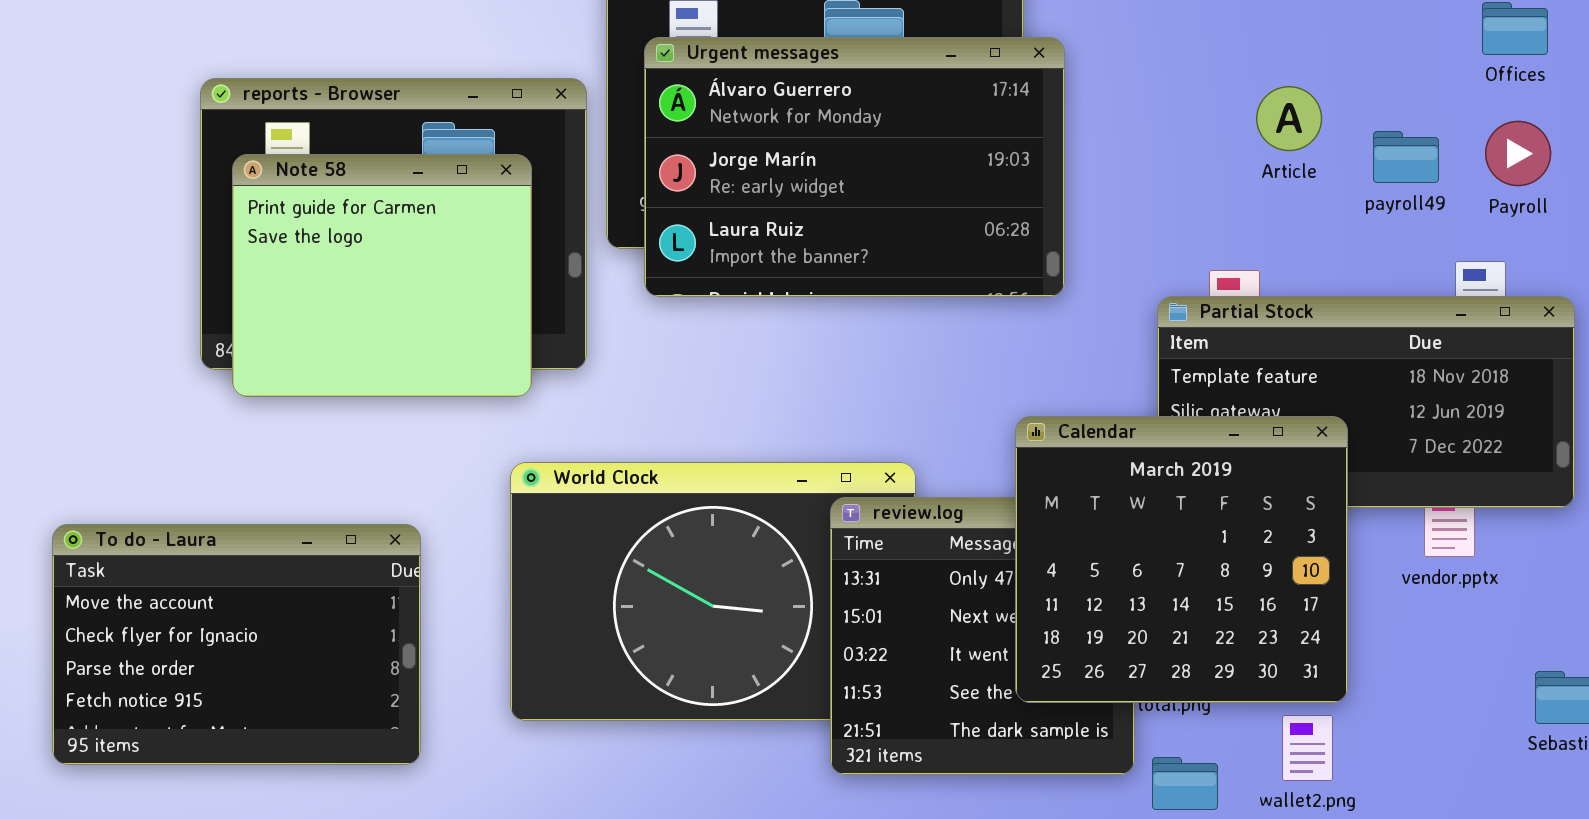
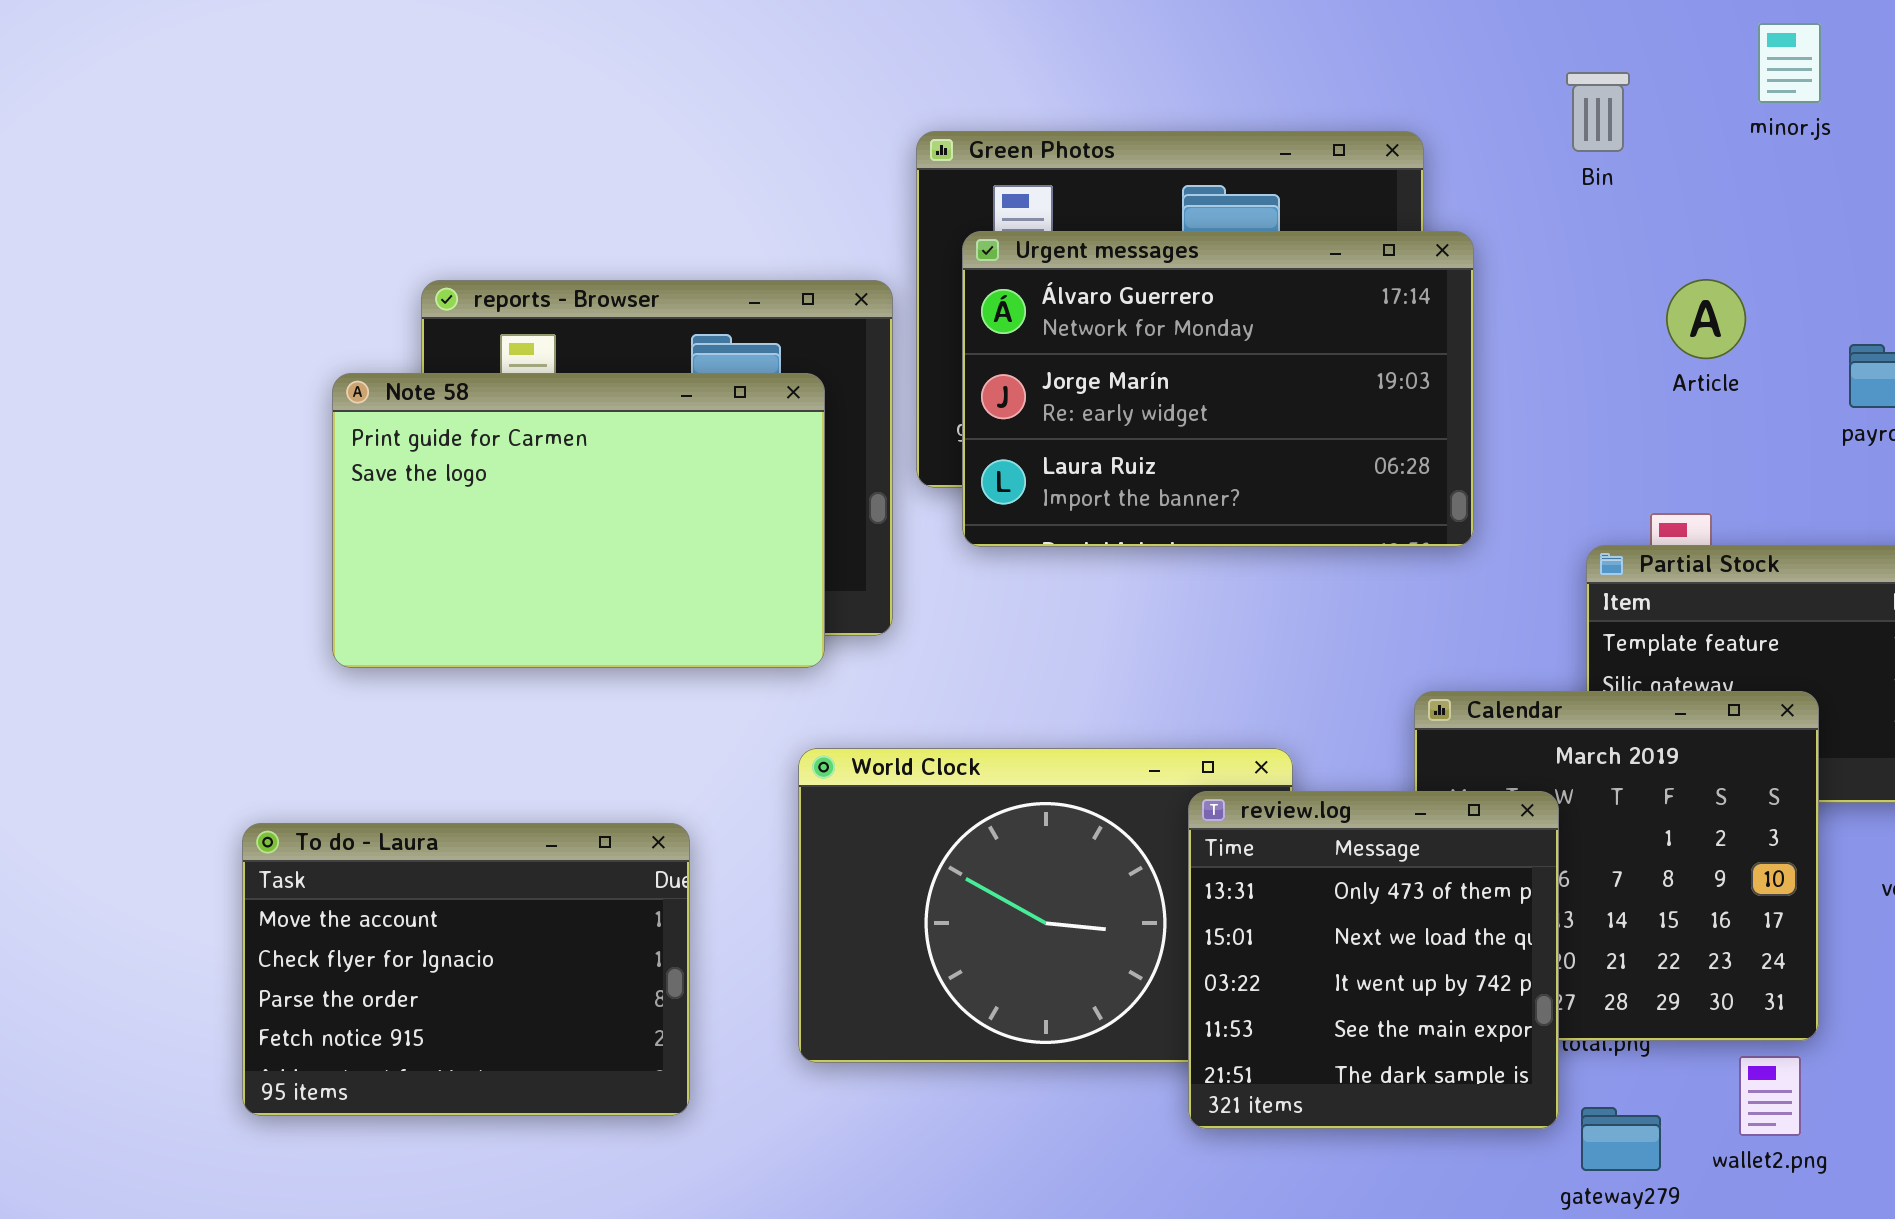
Article: [1256,86,1322,151] -> [1666,279,1746,359], moved
Note 58: [232,154,532,397] -> [332,373,825,668], resized
review.log: [830,497,1135,775] -> [1188,791,1559,1129], raised

